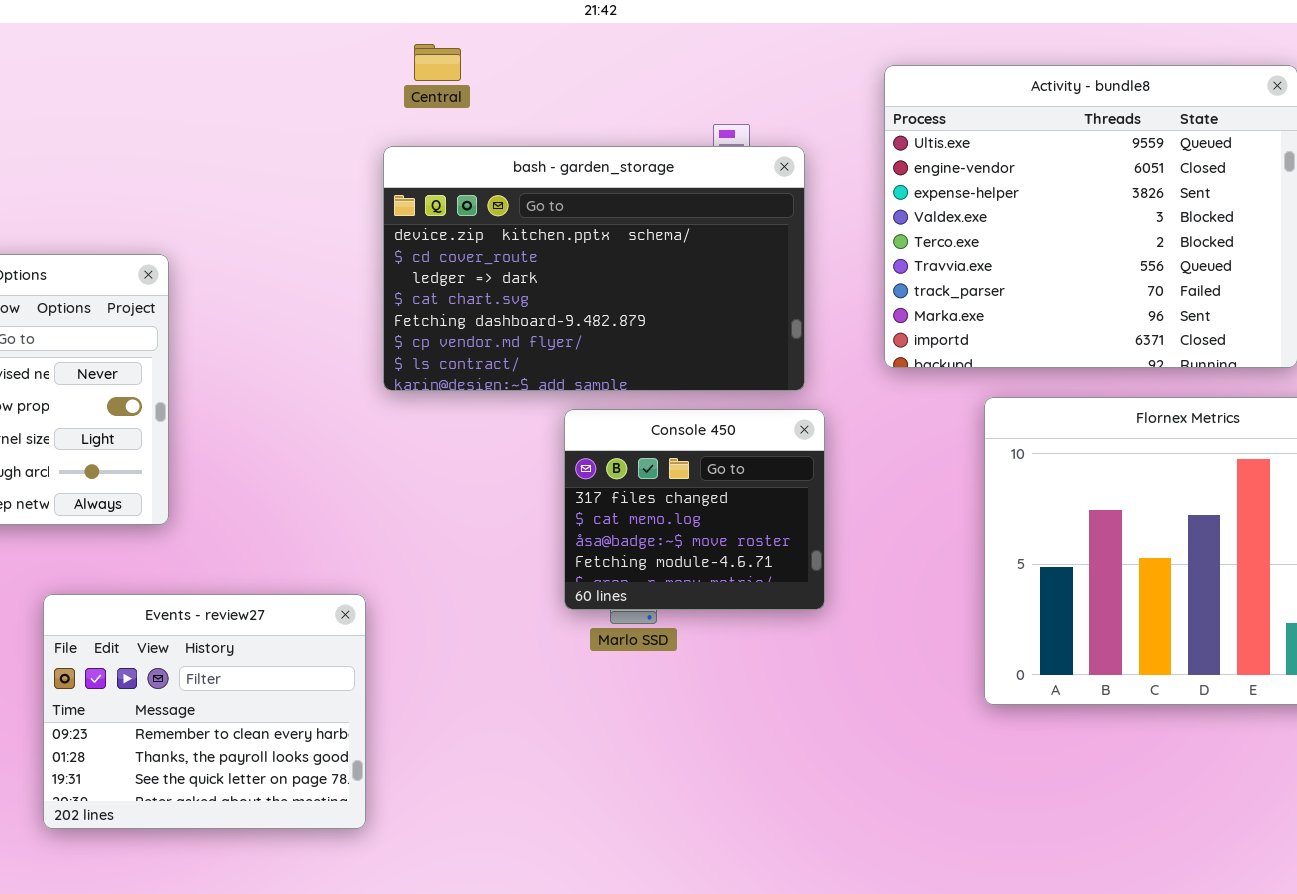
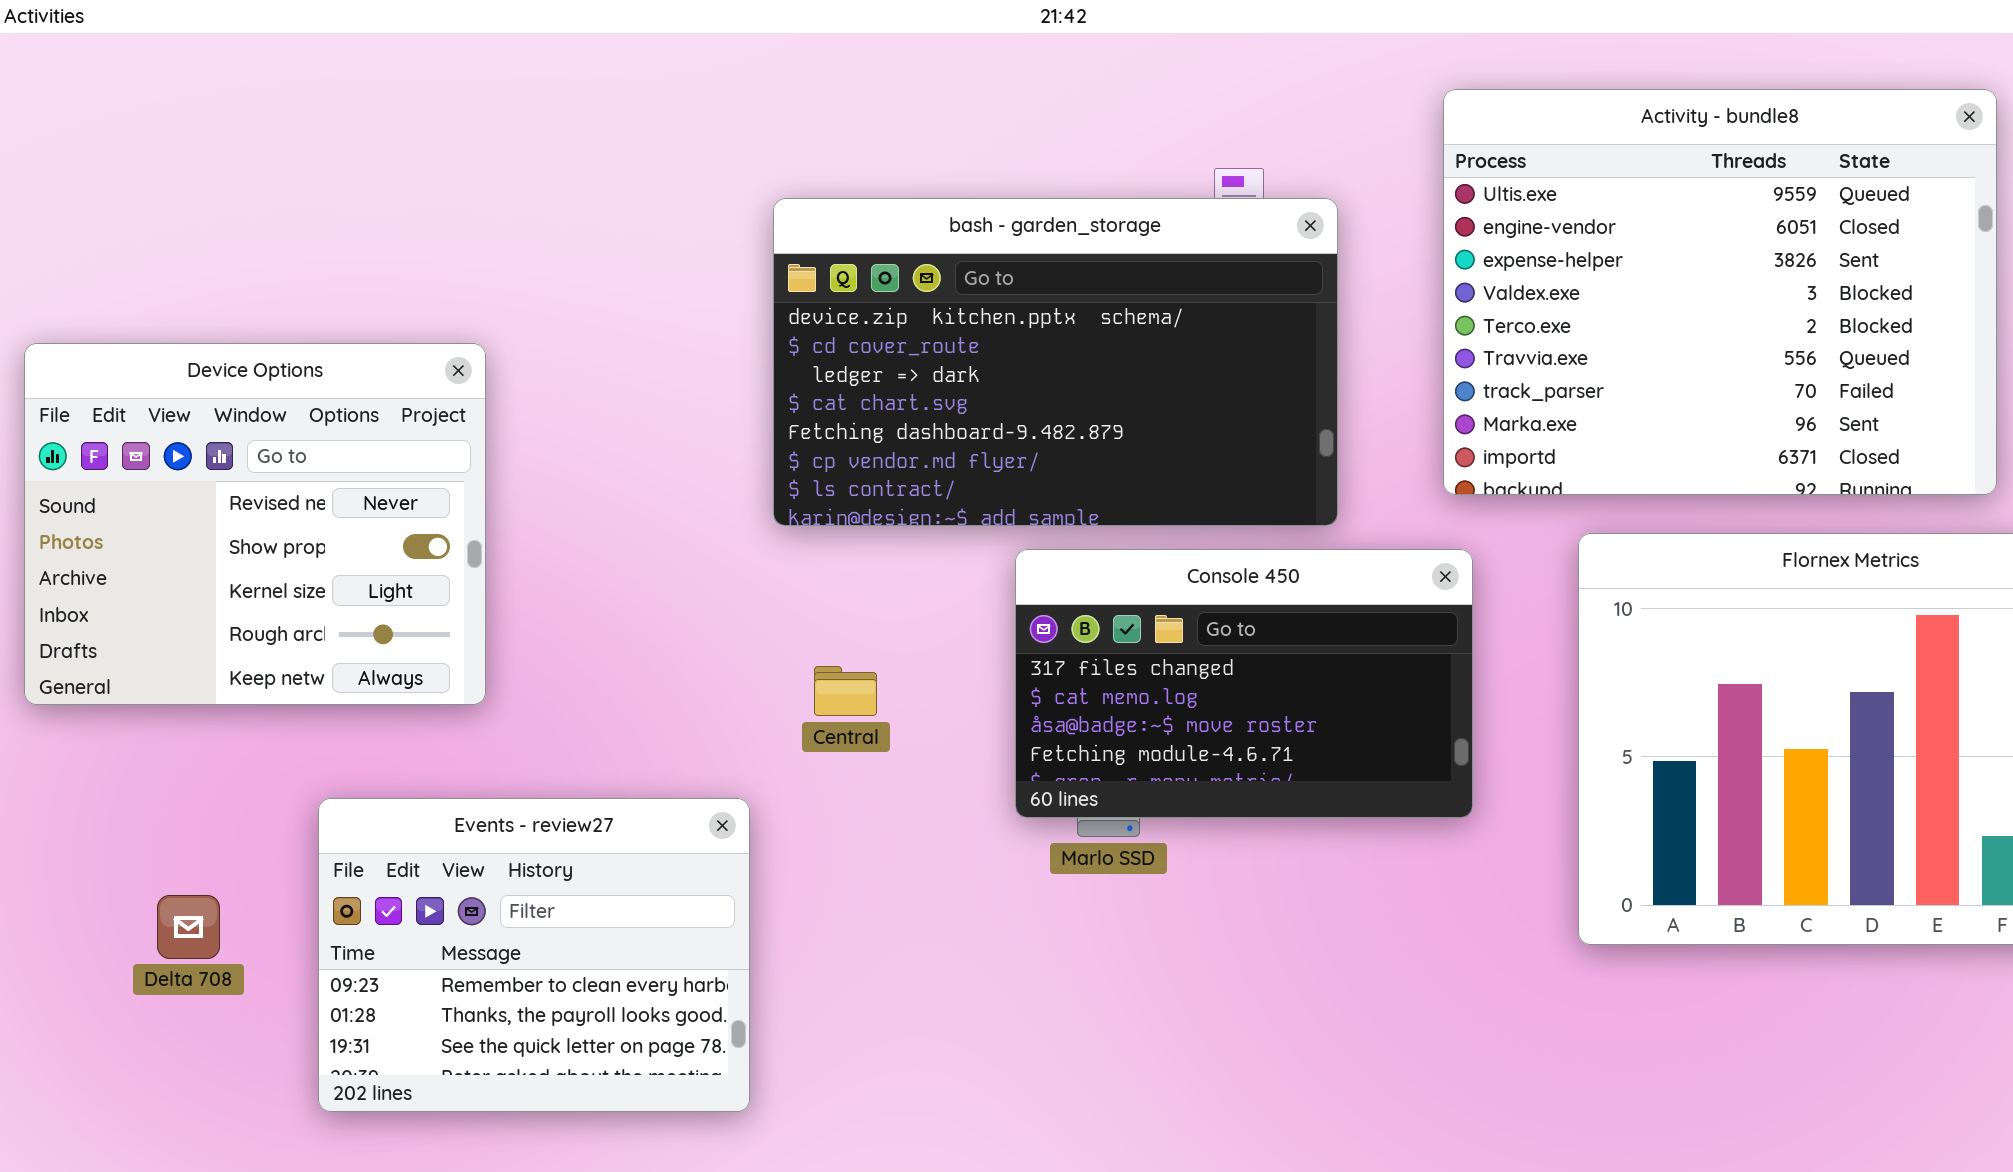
Central: [414,44,461,81] -> [814,666,877,716], moved
Console 450: [564,409,825,610] -> [1015,549,1473,818], resized

